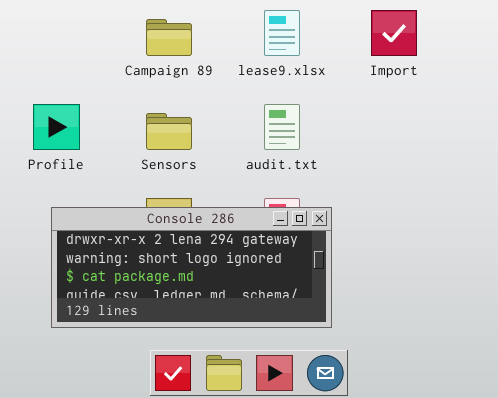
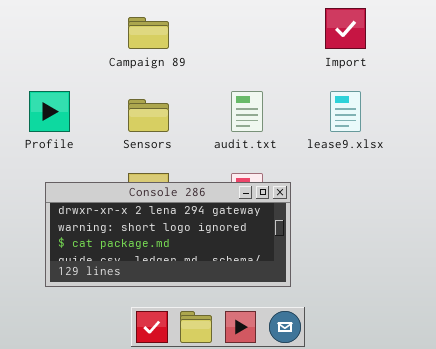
lease9.xlsx: [264,10,300,56] -> [330,91,361,132], moved

